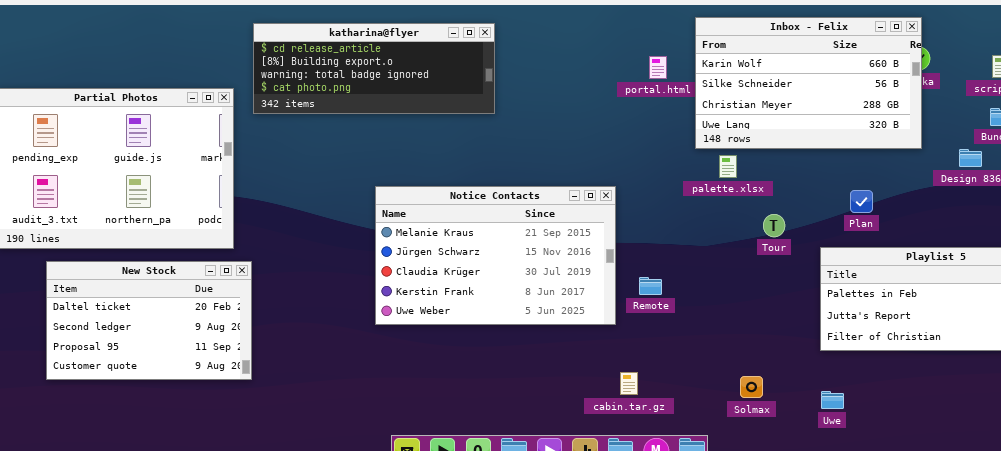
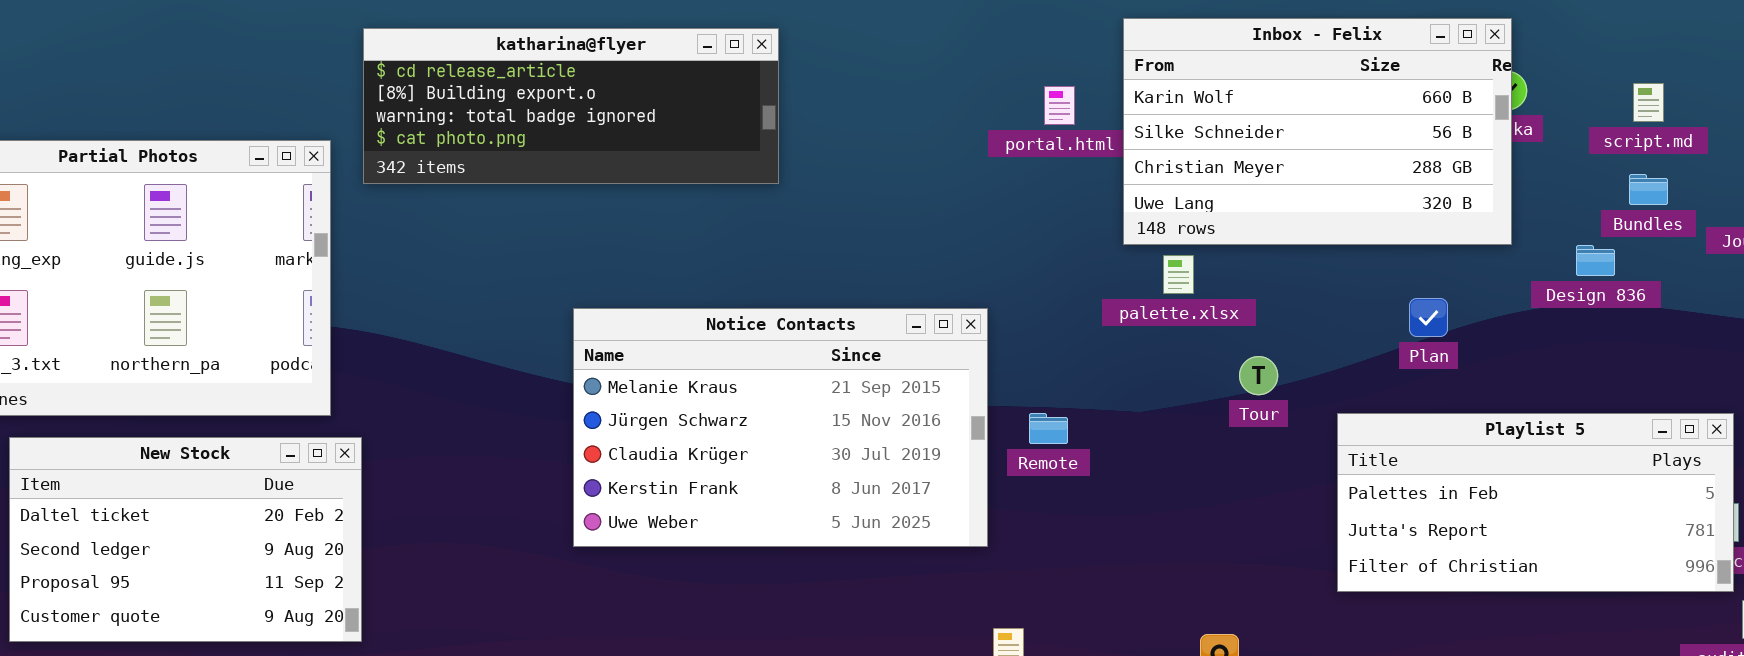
Plan: [850,190,873,213] -> [1409,298,1448,337], moved
Remote: [639,277,662,295] -> [1029,413,1068,444], moved

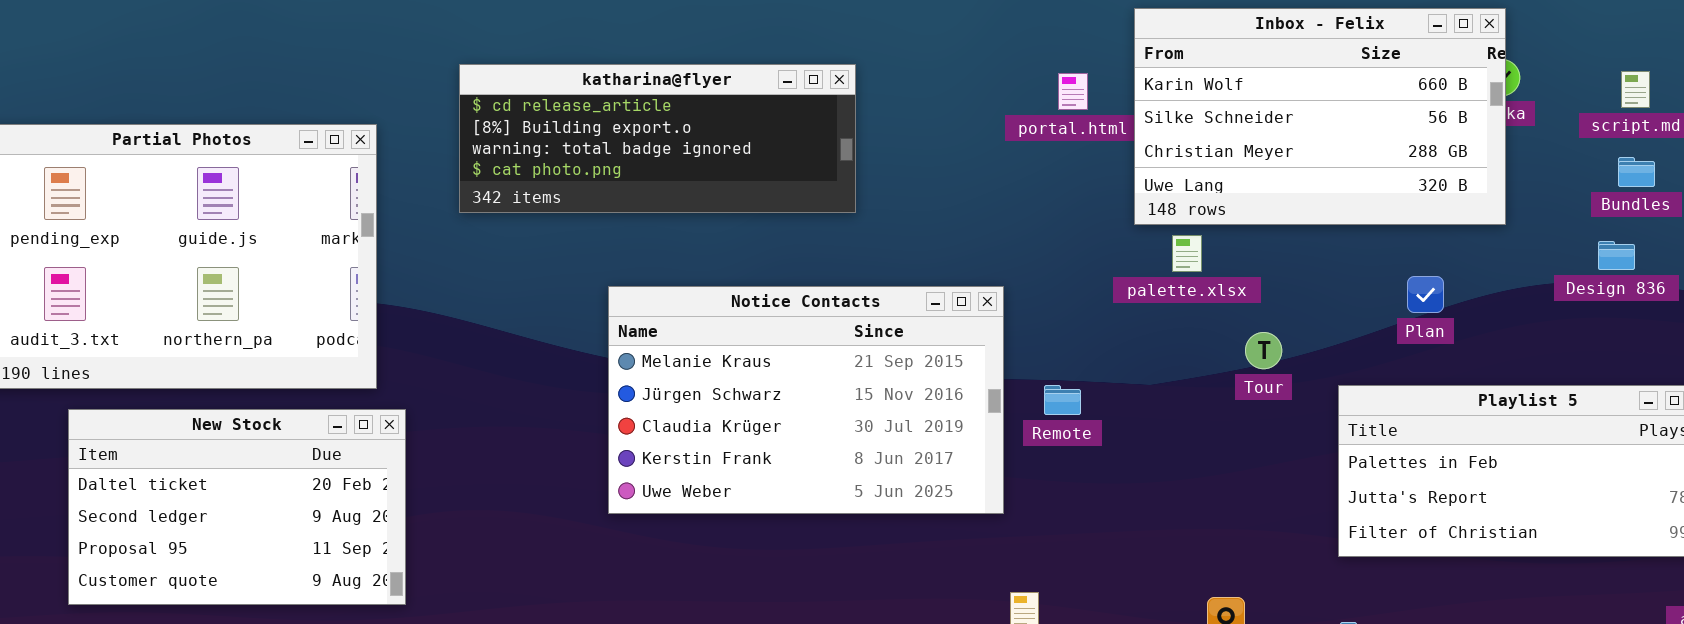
katharina@flyer: [363,28,779,184] -> [459,64,856,213], moved
Design 836: [1576,245,1615,276] -> [1598,241,1635,270], moved

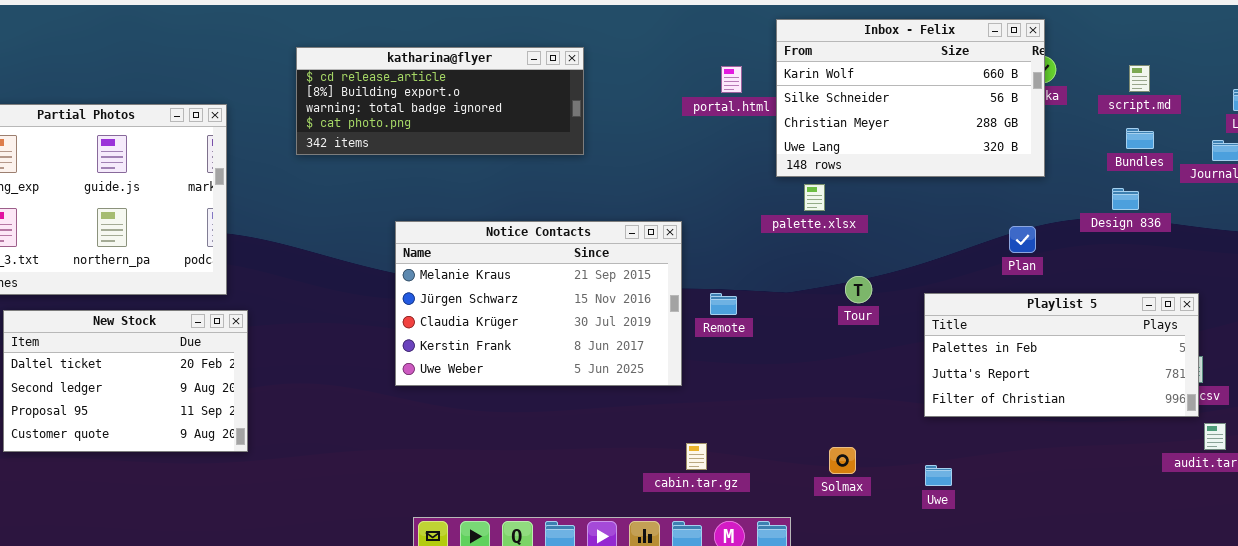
katharina@flyer: [459,64,856,213] -> [296,47,584,155], moved
Plan: [1407,276,1444,313] -> [1009,226,1036,253], moved
Tour: [1245,332,1282,369] -> [845,276,872,303], moved

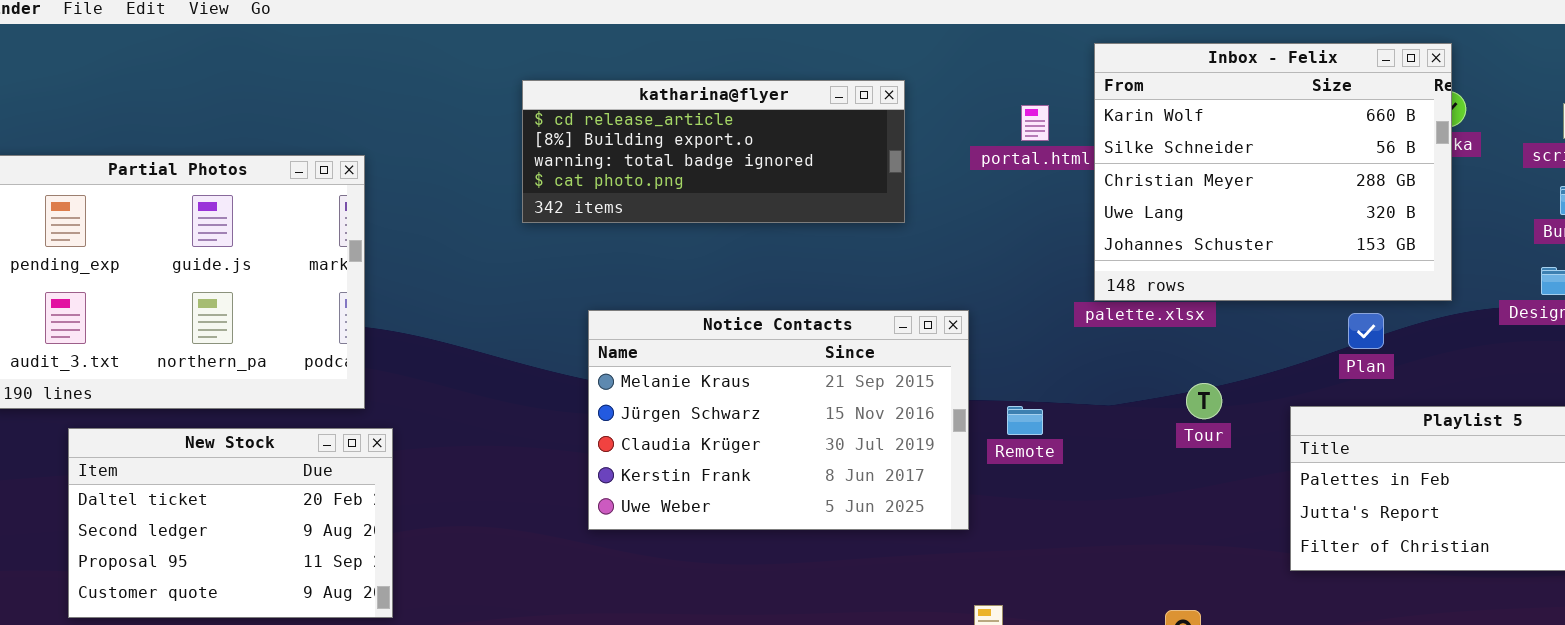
Inbox - Felix: [776,19,1045,177] -> [1094,43,1452,301], resized
katharina@flyer: [296,47,584,155] -> [522,80,905,223], moved
Plan: [1009,226,1036,253] -> [1348,313,1384,349], moved

